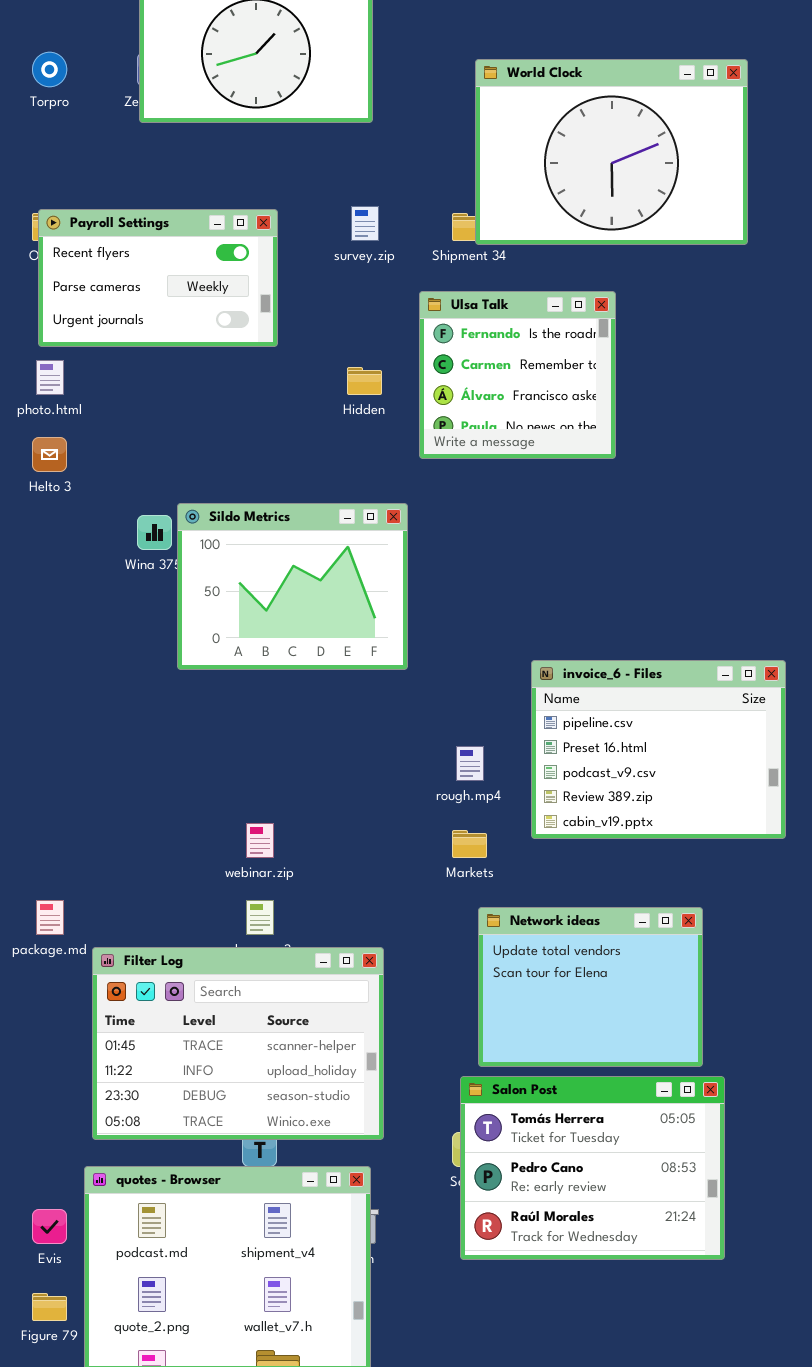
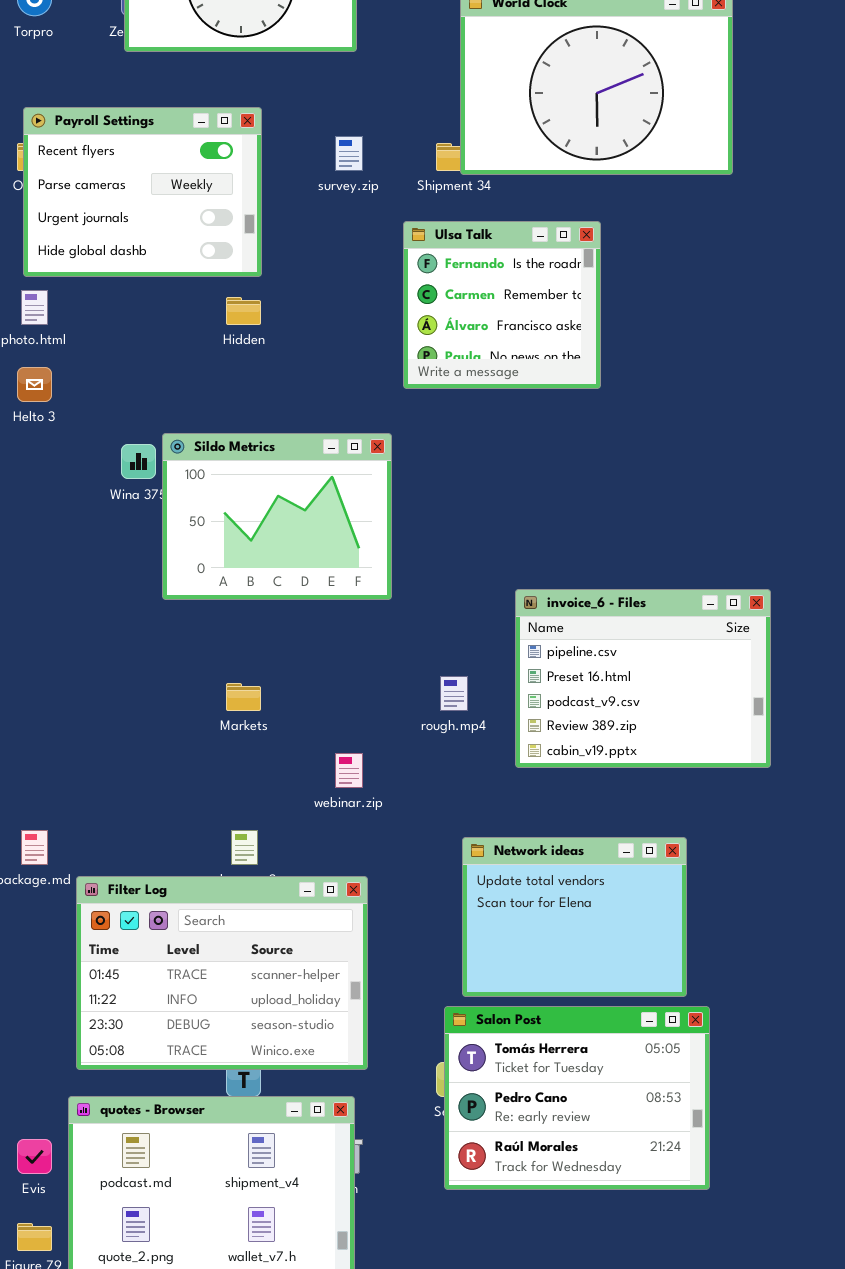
Payroll Settings: [38,209,278,347] -> [23,107,262,277], resized
Hidden: [347,367,382,395] -> [226,297,261,325], moved
webinar.zip: [246,823,274,858] -> [335,753,363,788], moved
Markets: [452,830,487,858] -> [226,683,261,711], moved

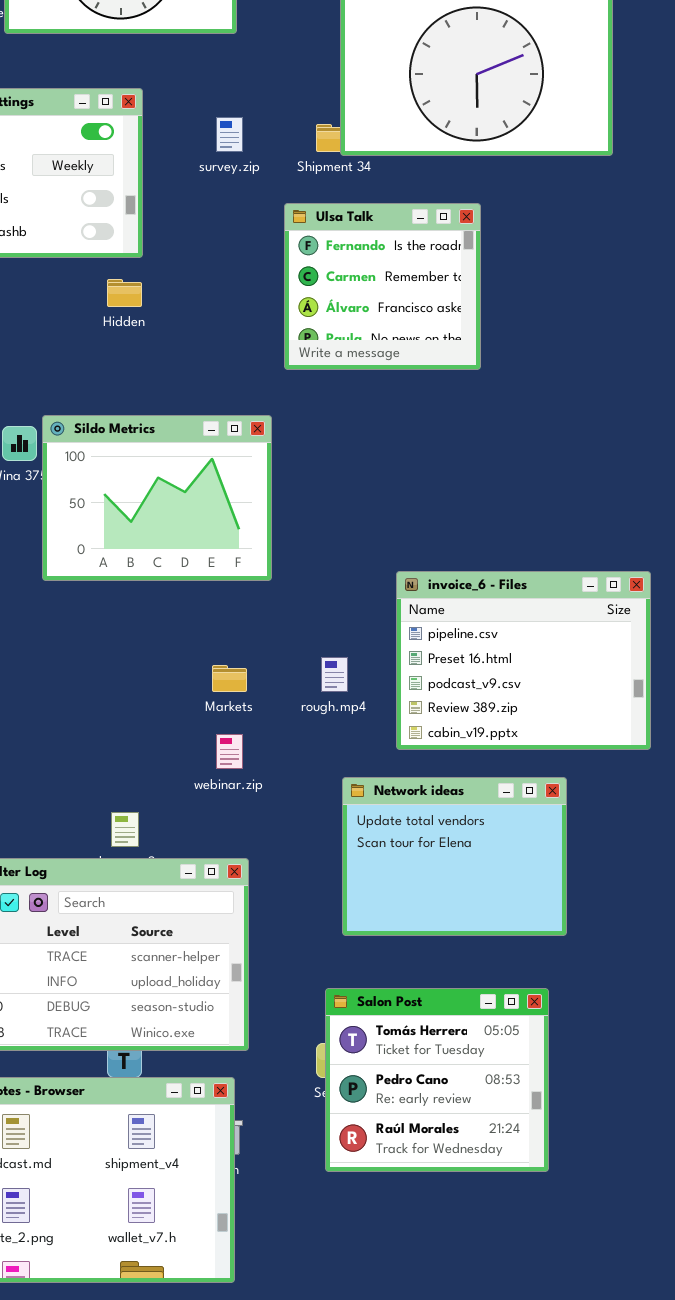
Markets: [226,683,261,711] -> [212,665,247,692], moved
Network ideas: [462,837,687,997] -> [342,777,567,936], moved
Salon Post: [444,1006,710,1190] -> [325,988,549,1172], resized

